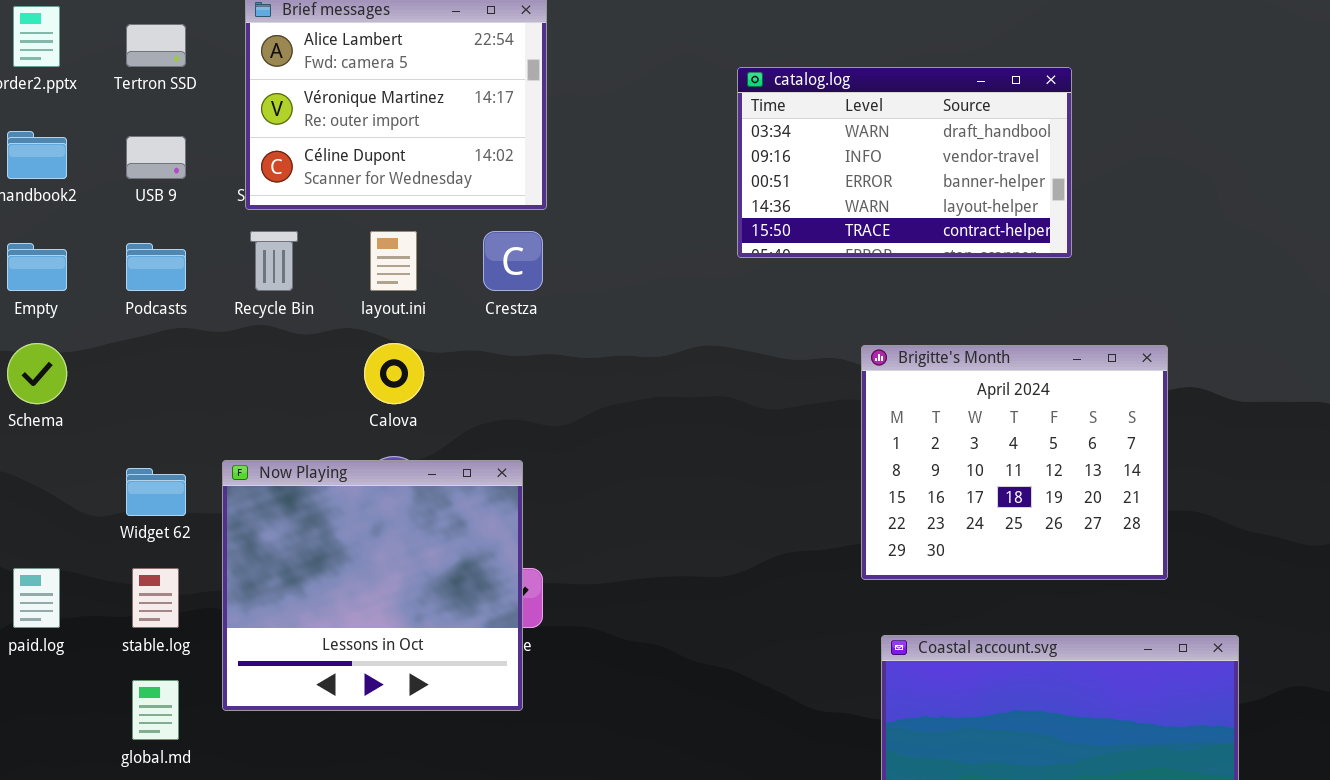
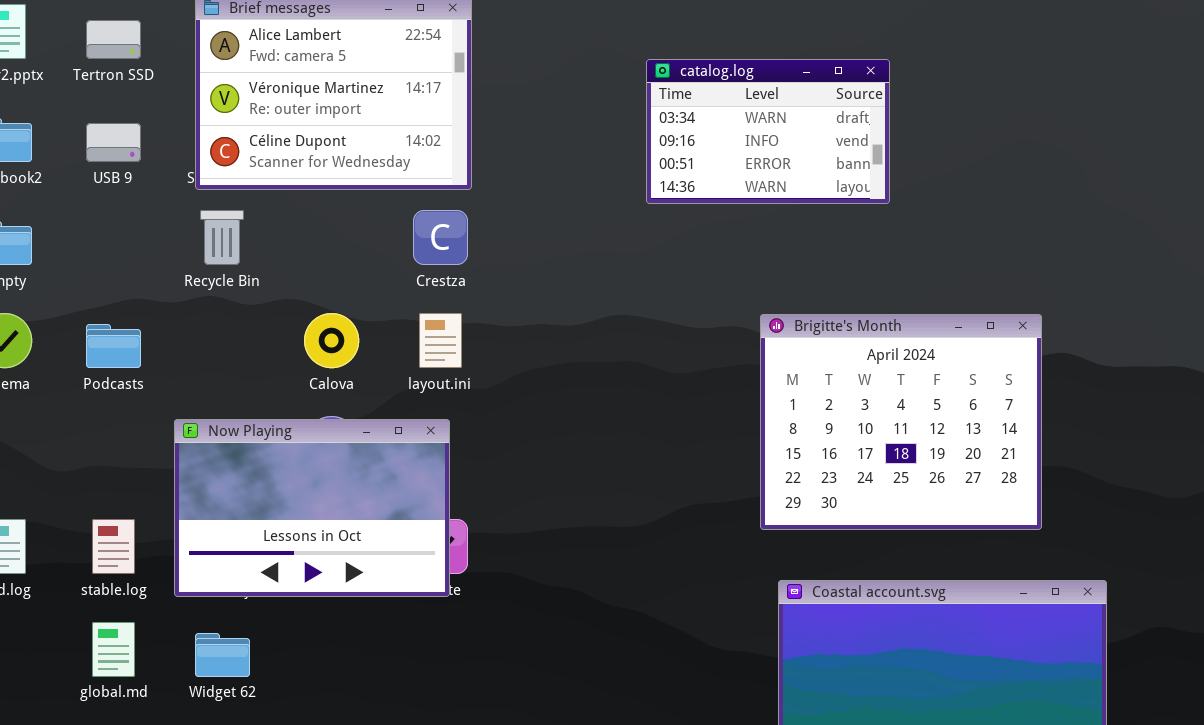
catalog.log: [737,67,1072,258] -> [646,59,890,204], resized
layout.ini: [370,231,417,291] -> [419,313,462,368], moved
Podcasts: [126,243,186,291] -> [86,324,141,368], moved
Now Playing: [222,460,523,711] -> [174,419,450,597], resized
Widget 62: [126,468,186,516] -> [195,633,250,677], moved

